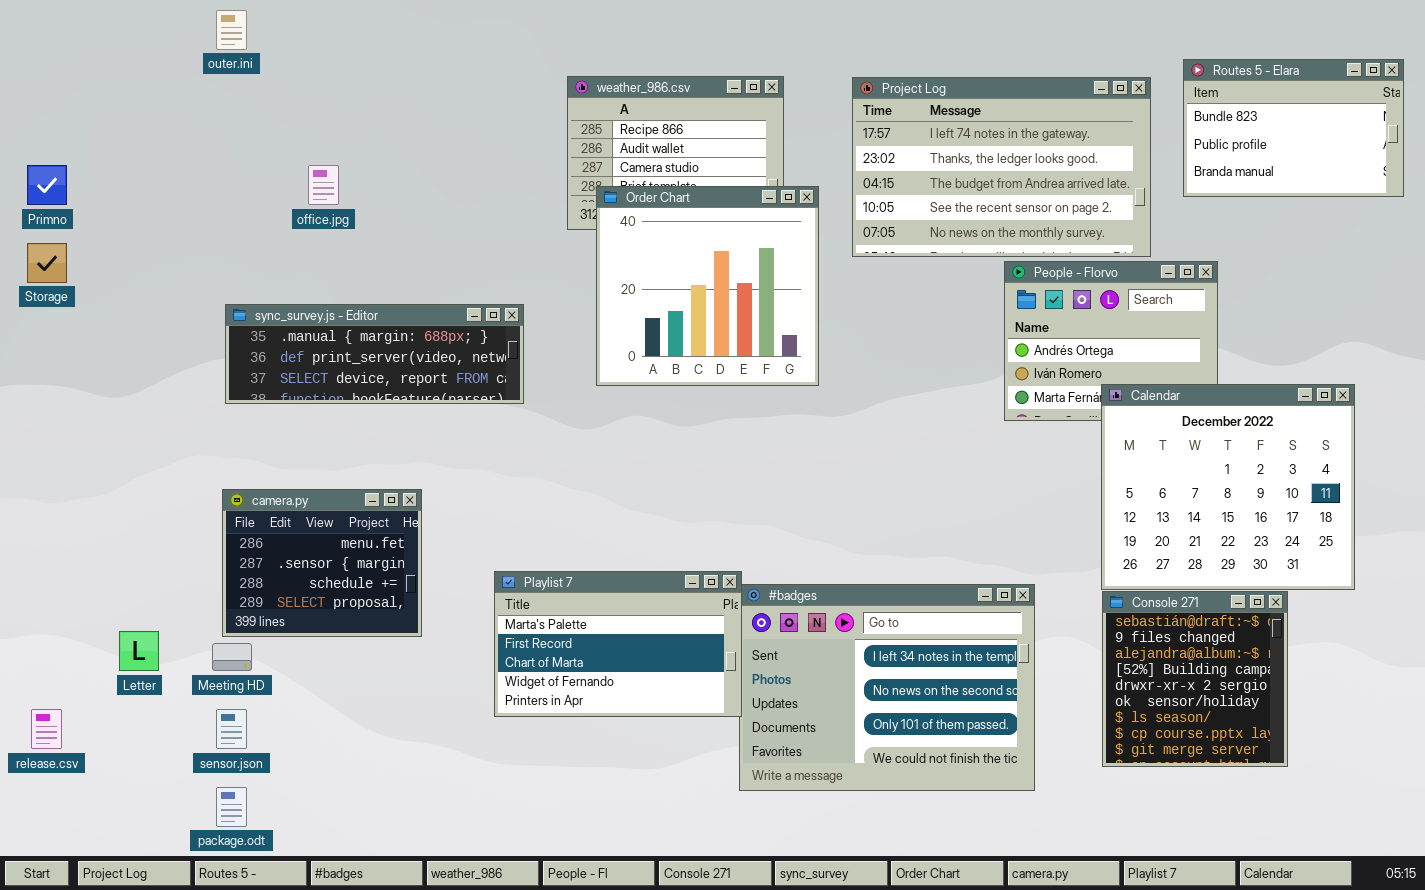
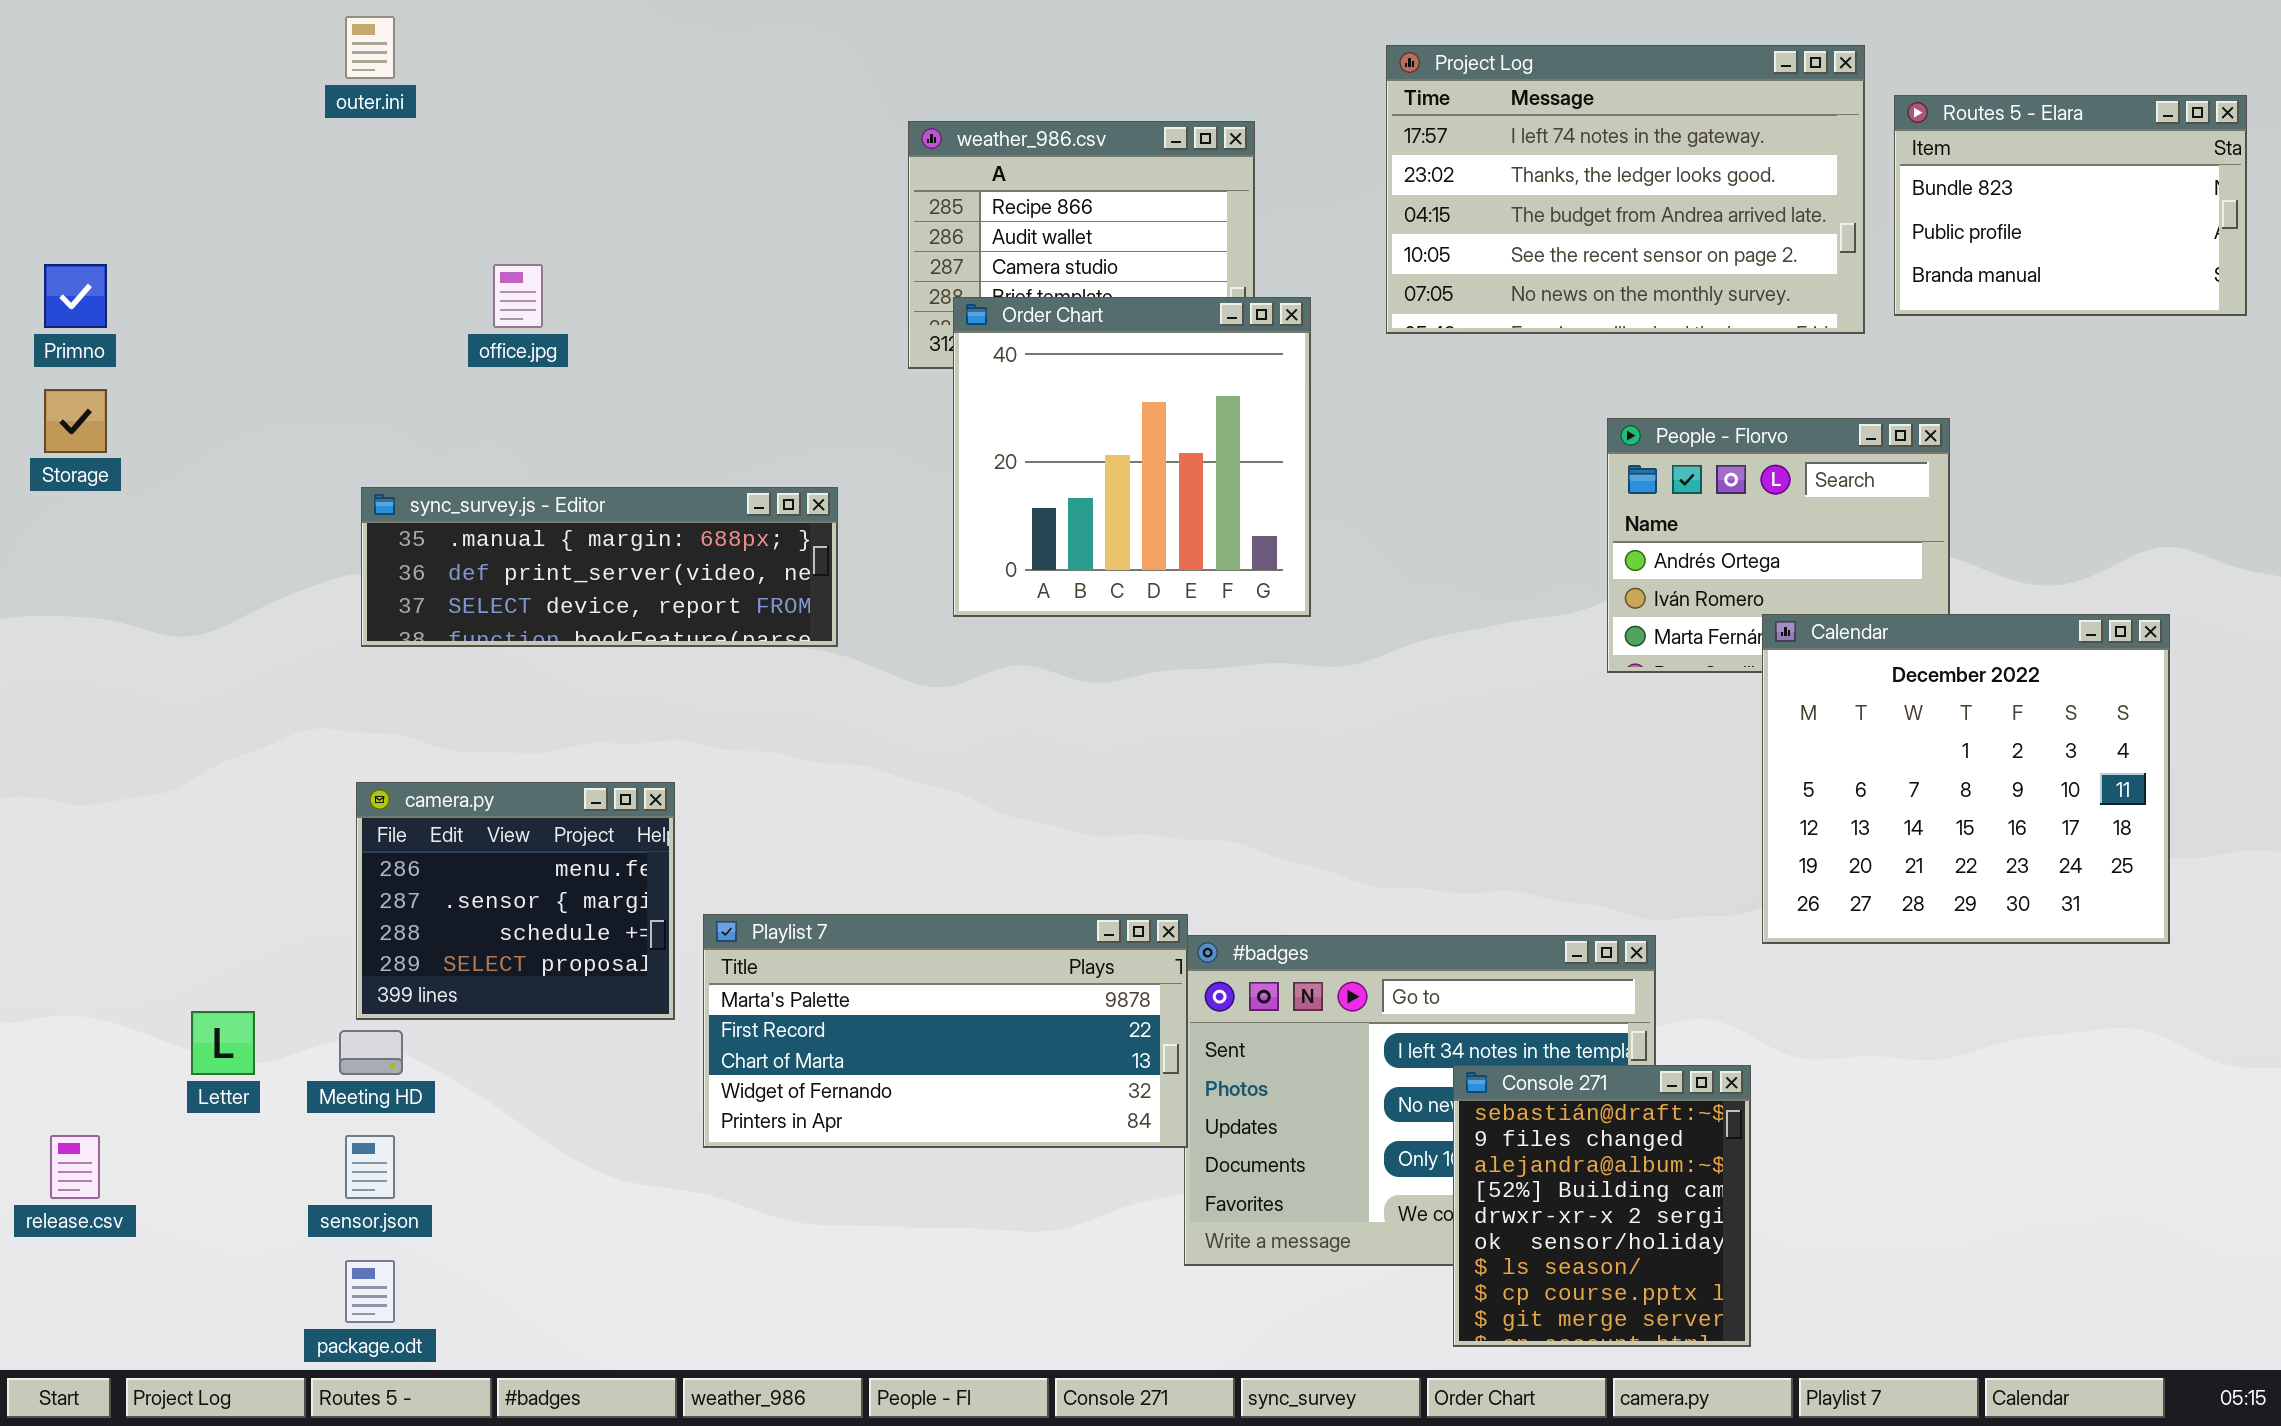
Project Log: [852,77,1151,257] -> [1386,45,1865,334], moved
Playlist 7: [494,571,742,717] -> [703,914,1188,1148], resized
Console 271: [1102,591,1288,767] -> [1453,1065,1751,1347], moved

